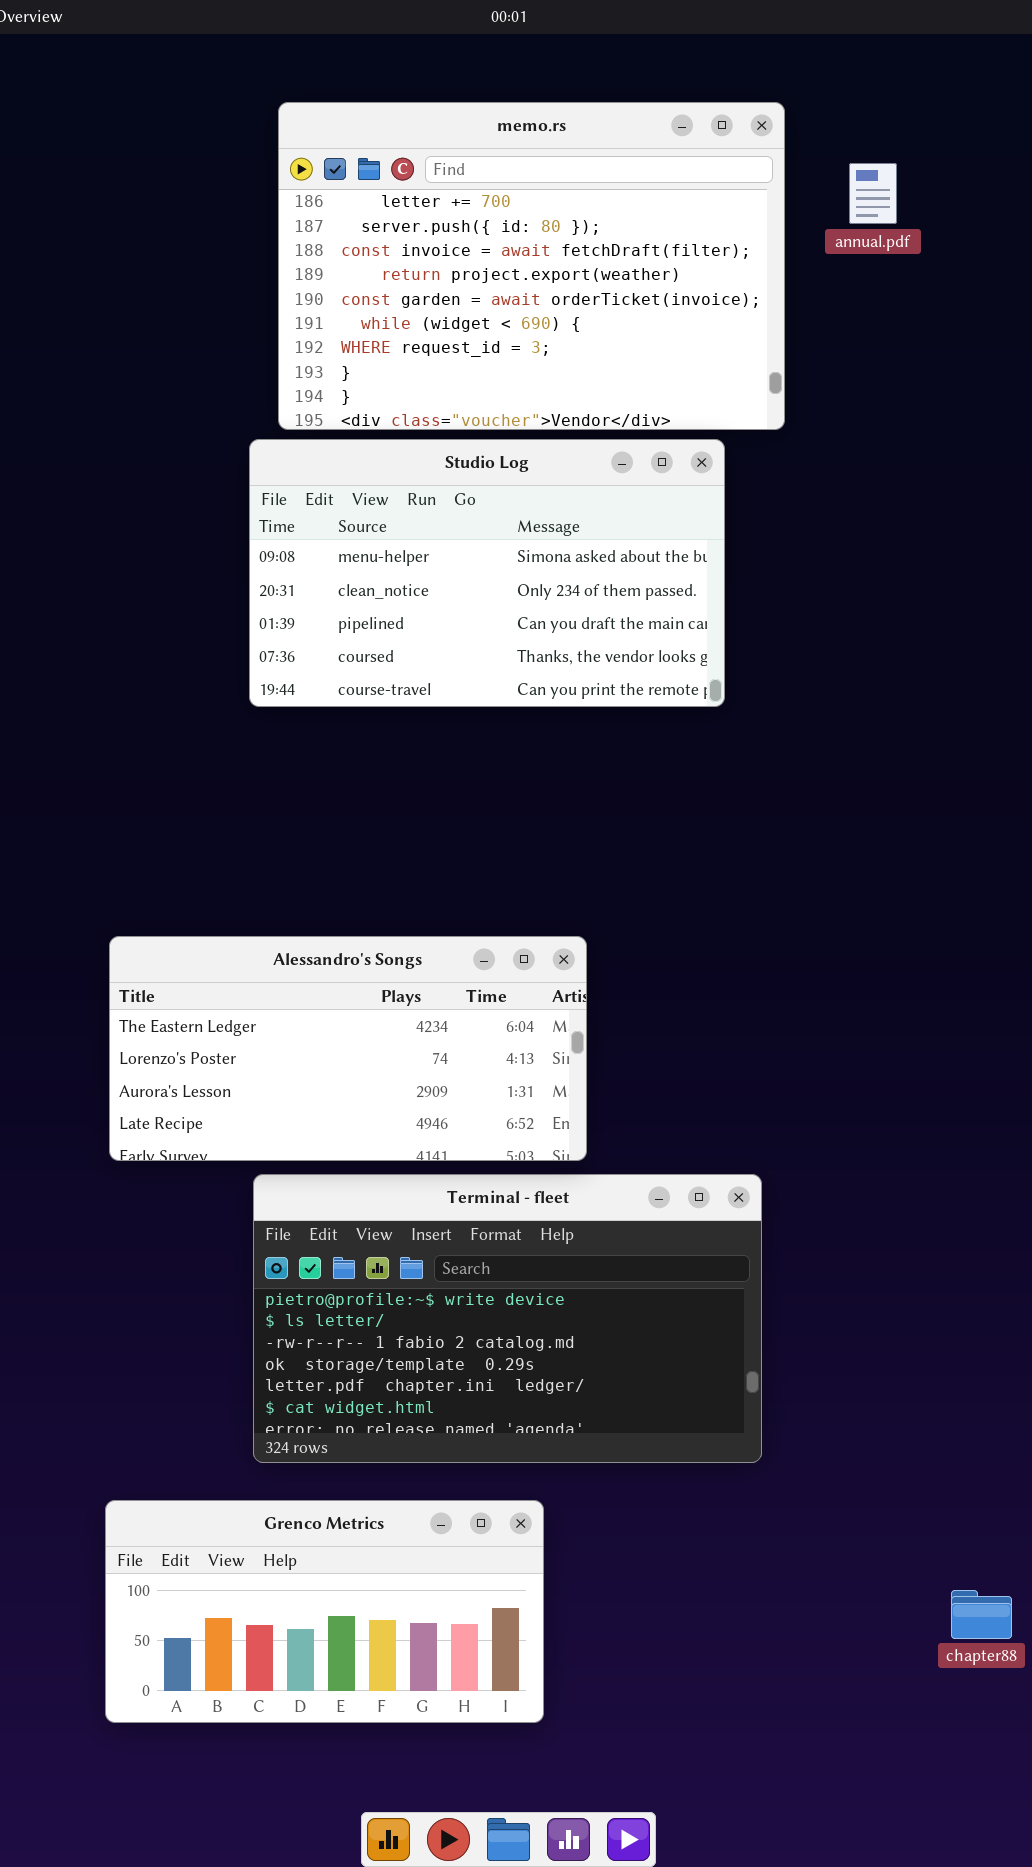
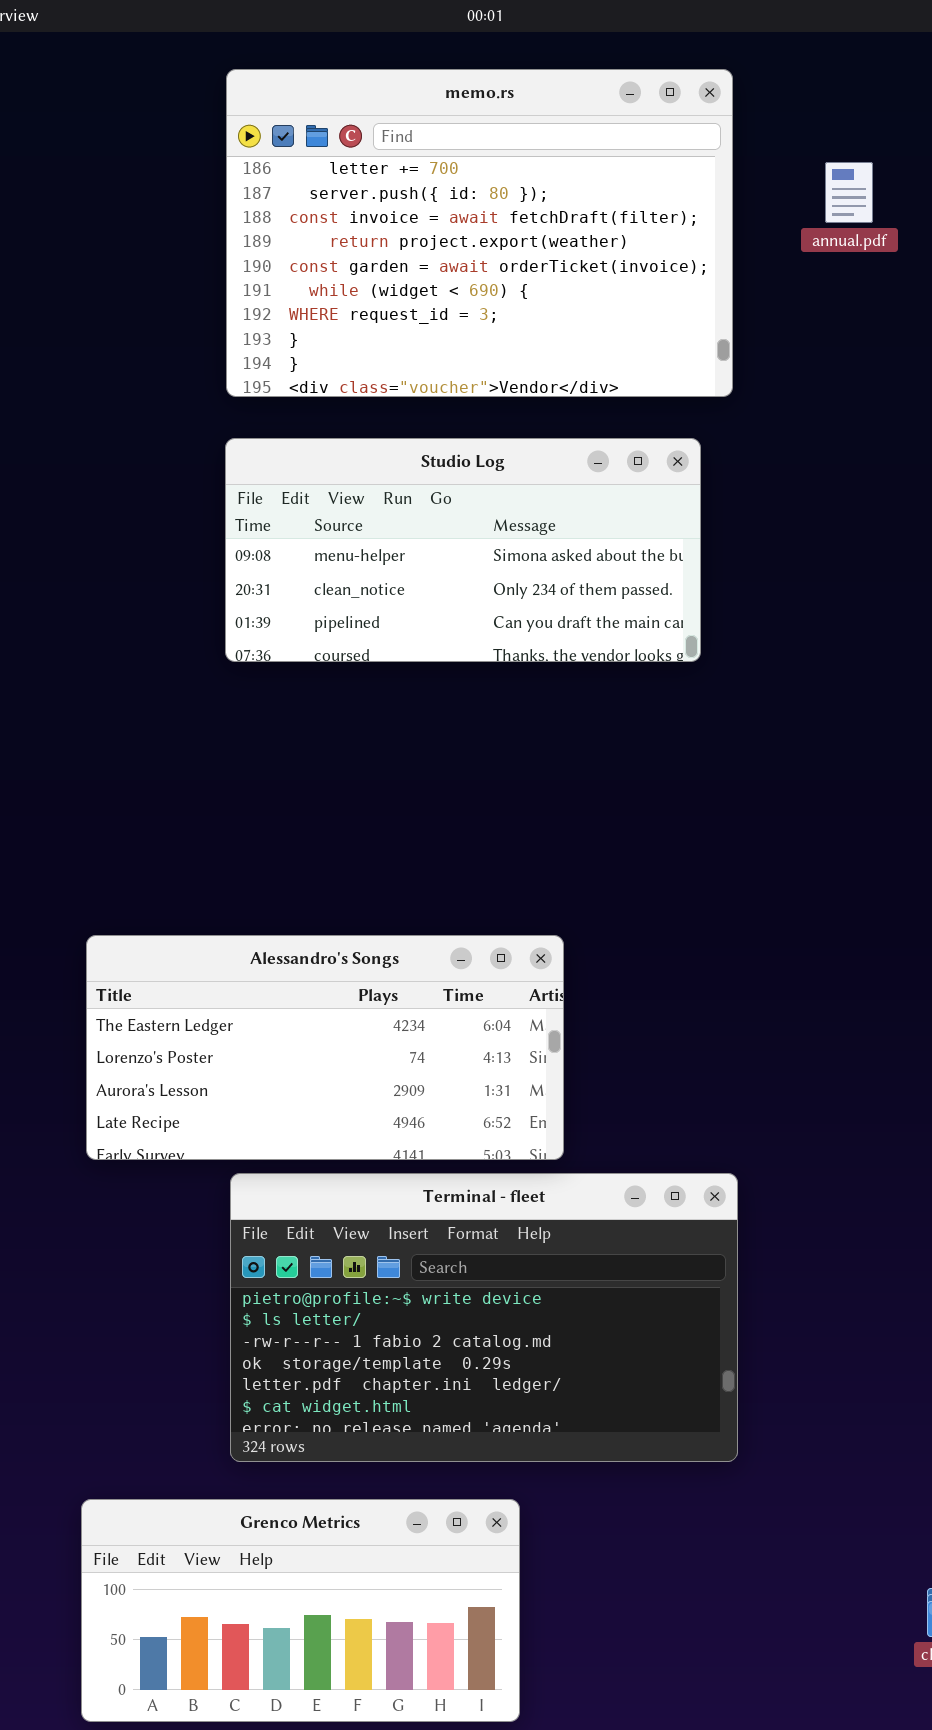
memo.rs: [278,102,785,430] -> [226,69,733,397], moved
Studio Log: [249,439,725,707] -> [225,438,701,662], resized

